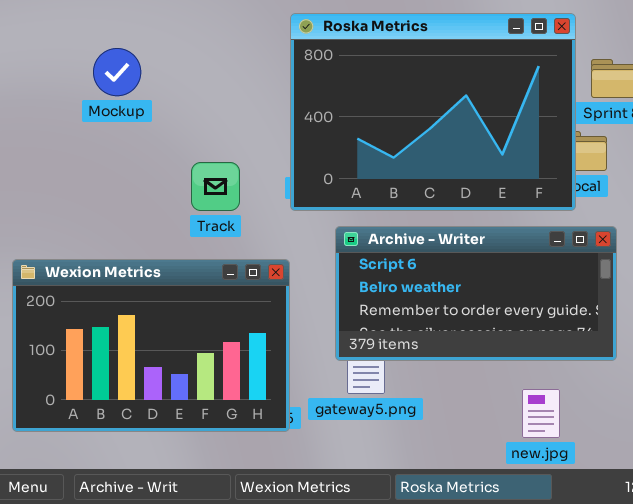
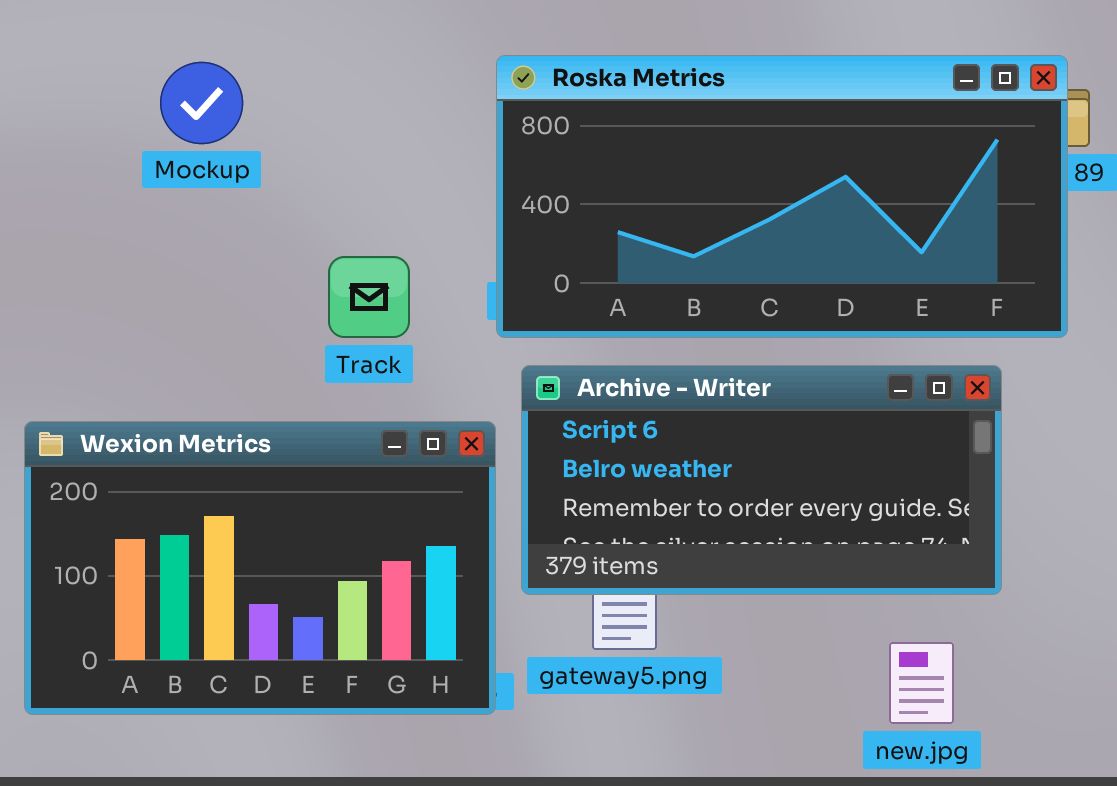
Roska Metrics: [290,13,576,211] -> [496,55,1068,338], resized
Archive - Writer: [335,226,617,361] -> [521,365,1002,595], moved

